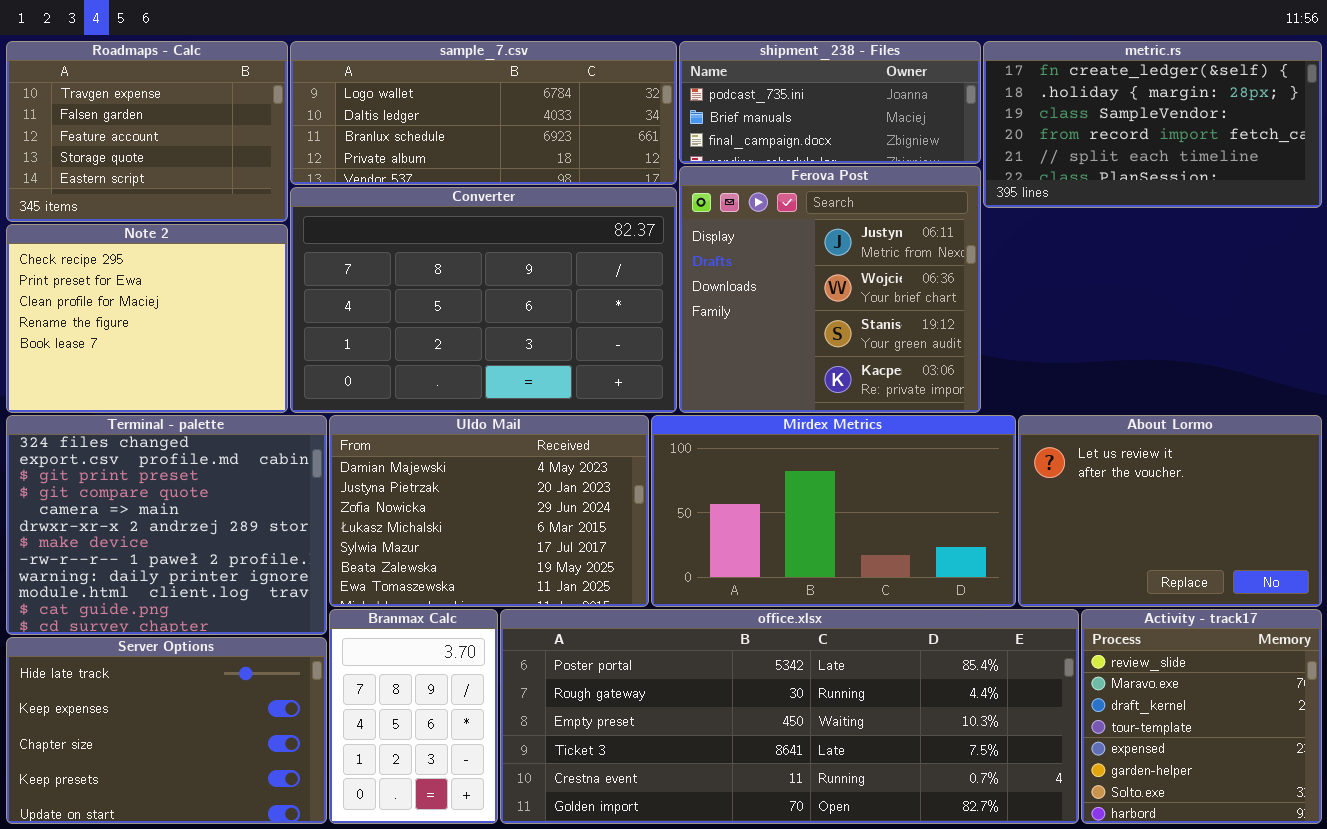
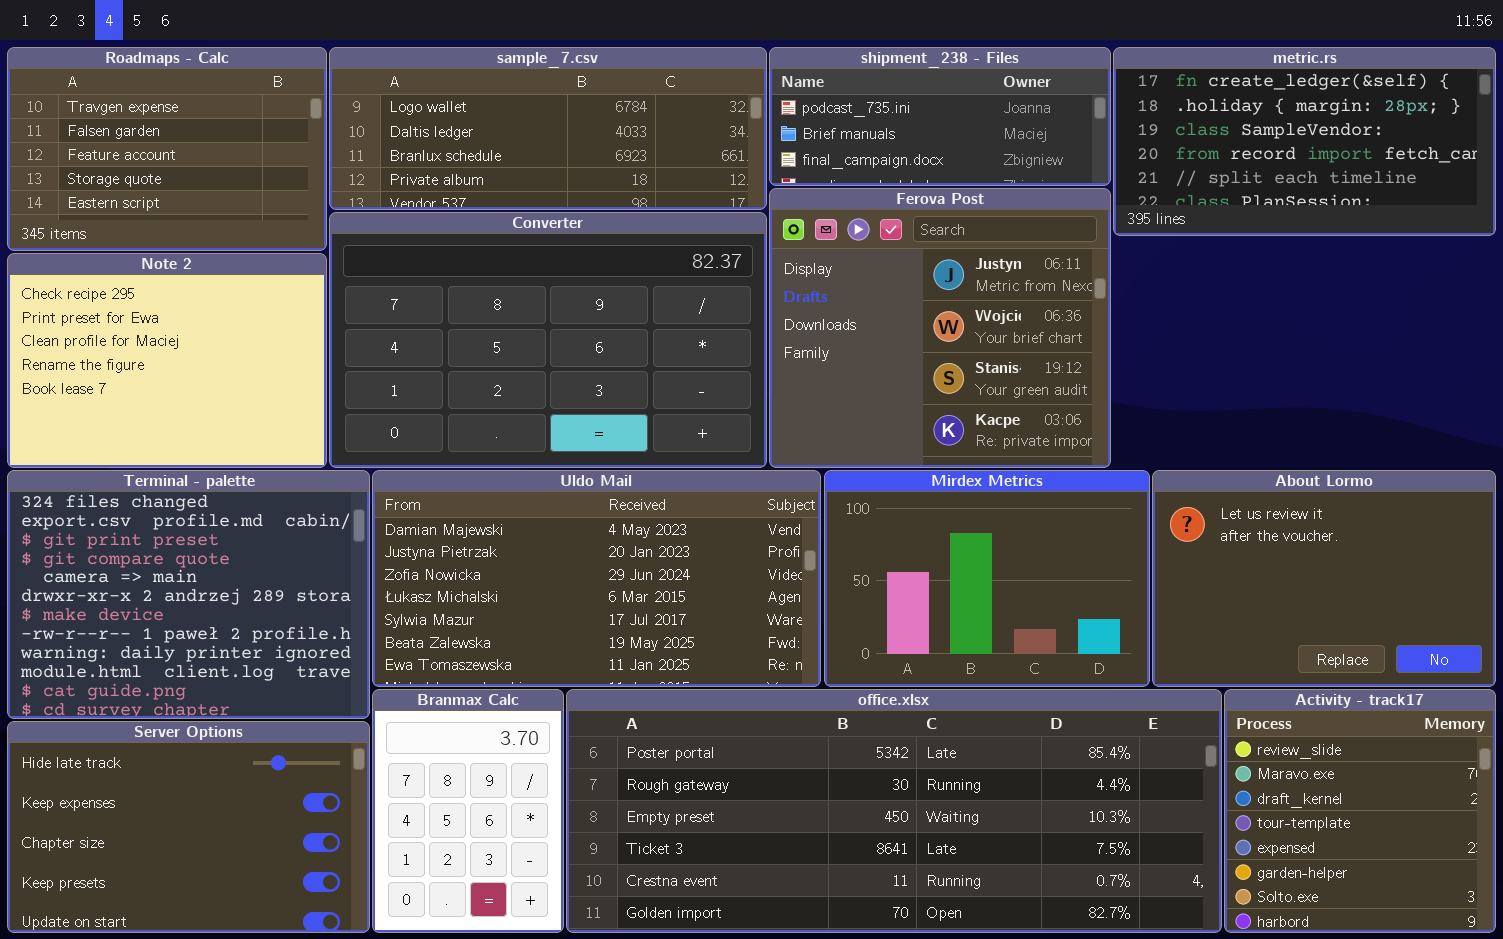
Uldo Mail: [329,415,649,607] -> [372,470,821,687], resized
Mirdex Metrics: [651,415,1016,607] -> [824,470,1150,687], resized

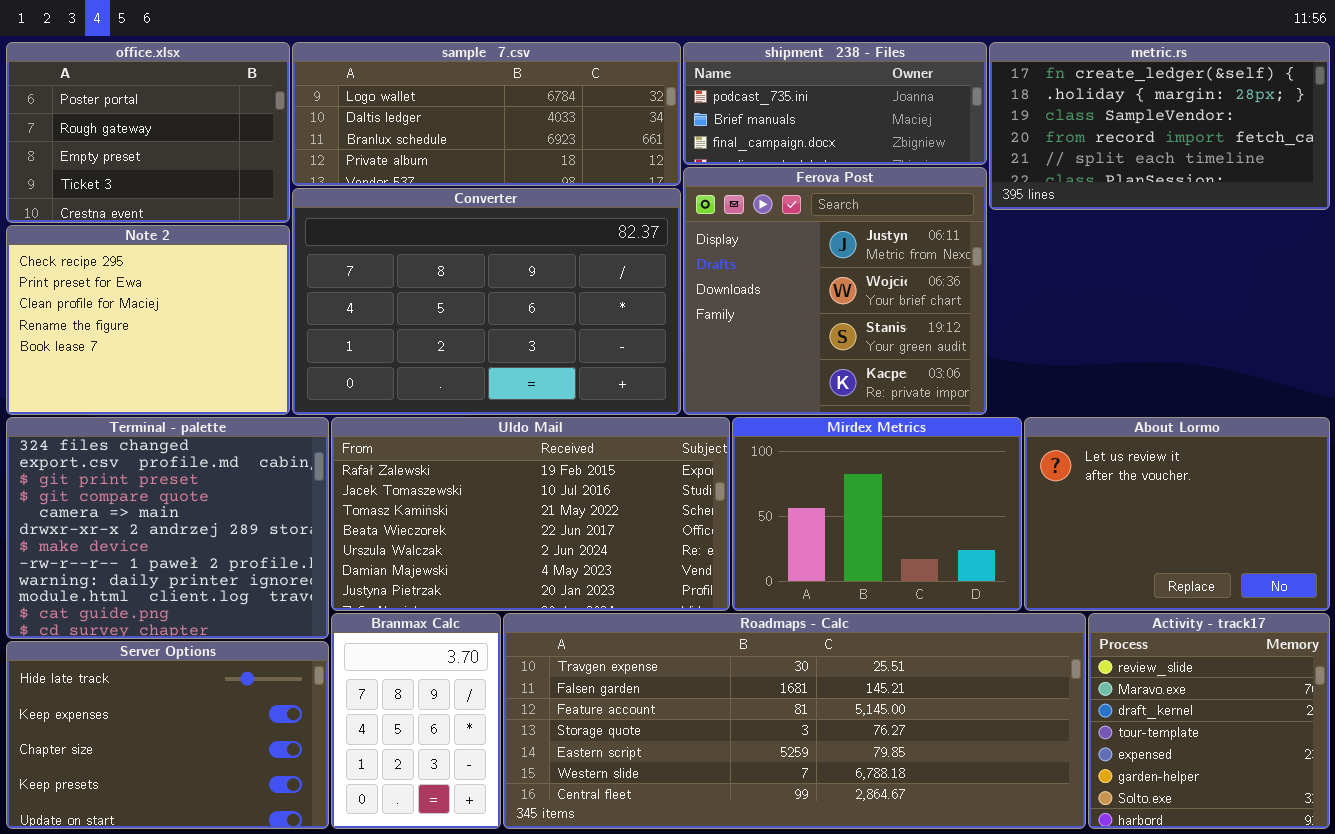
Roadmaps - Calc: [7,47,327,251] -> [503,613,1086,829], moved, resized
Uldo Mail: [372,470,821,687] -> [331,417,730,611], scrolled up 5 rows
office.xlsx: [566,689,1222,933] -> [6,42,290,223], moved, resized

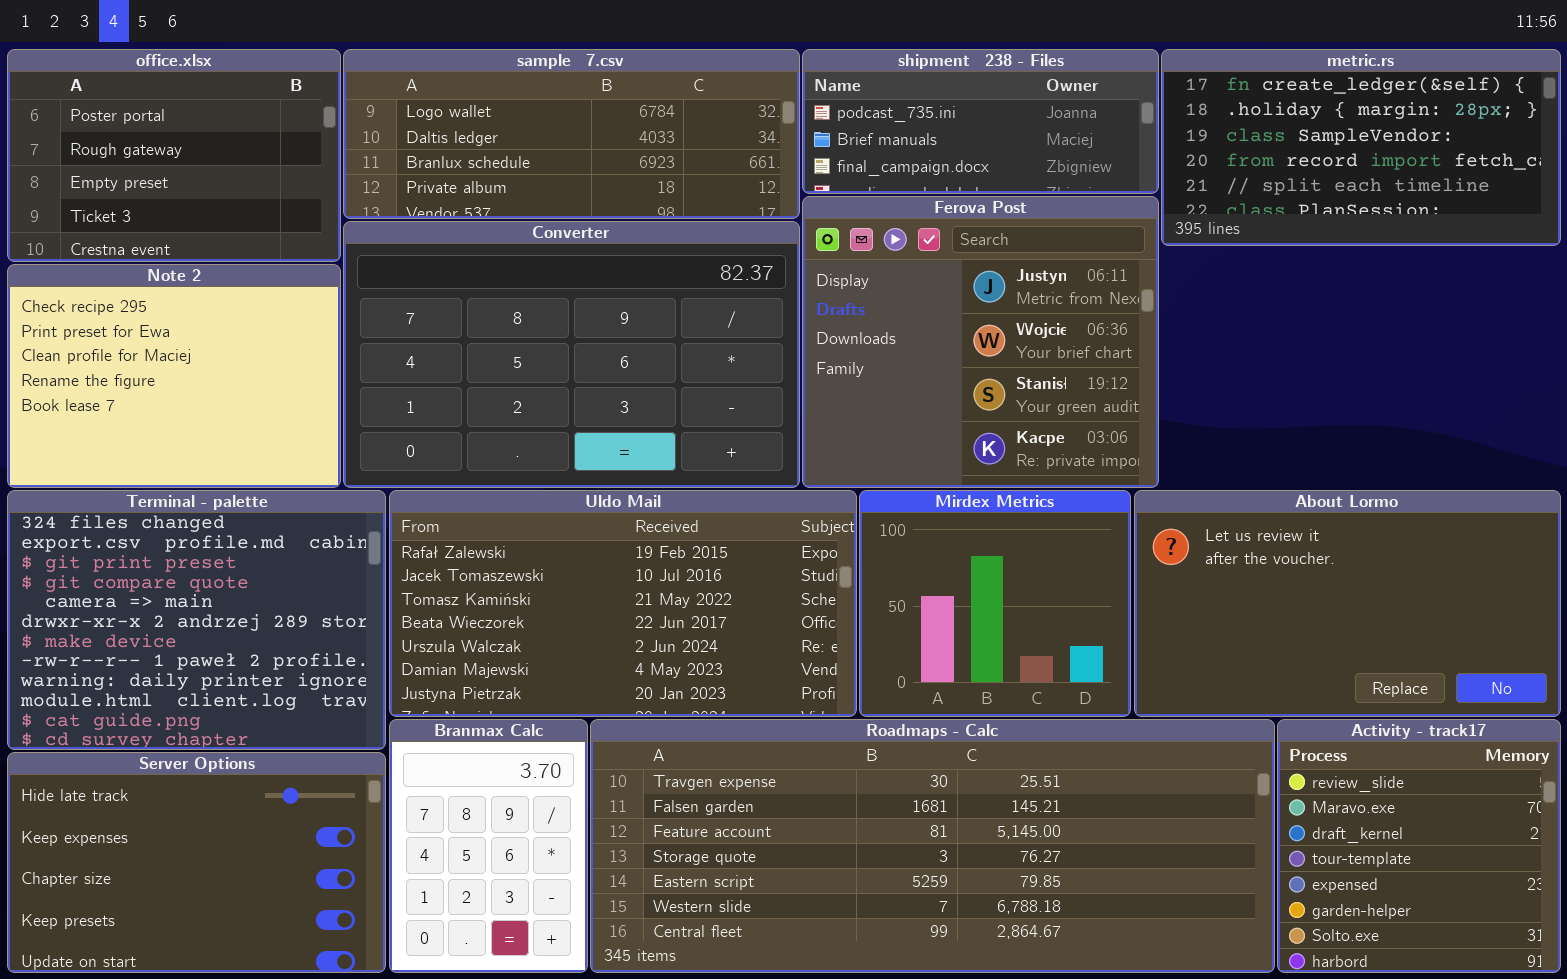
Mirdex Metrics: [732,417,1022,611] -> [859,490,1131,717], resized
About Lormo: [1024,417,1330,611] -> [1134,490,1561,717], resized

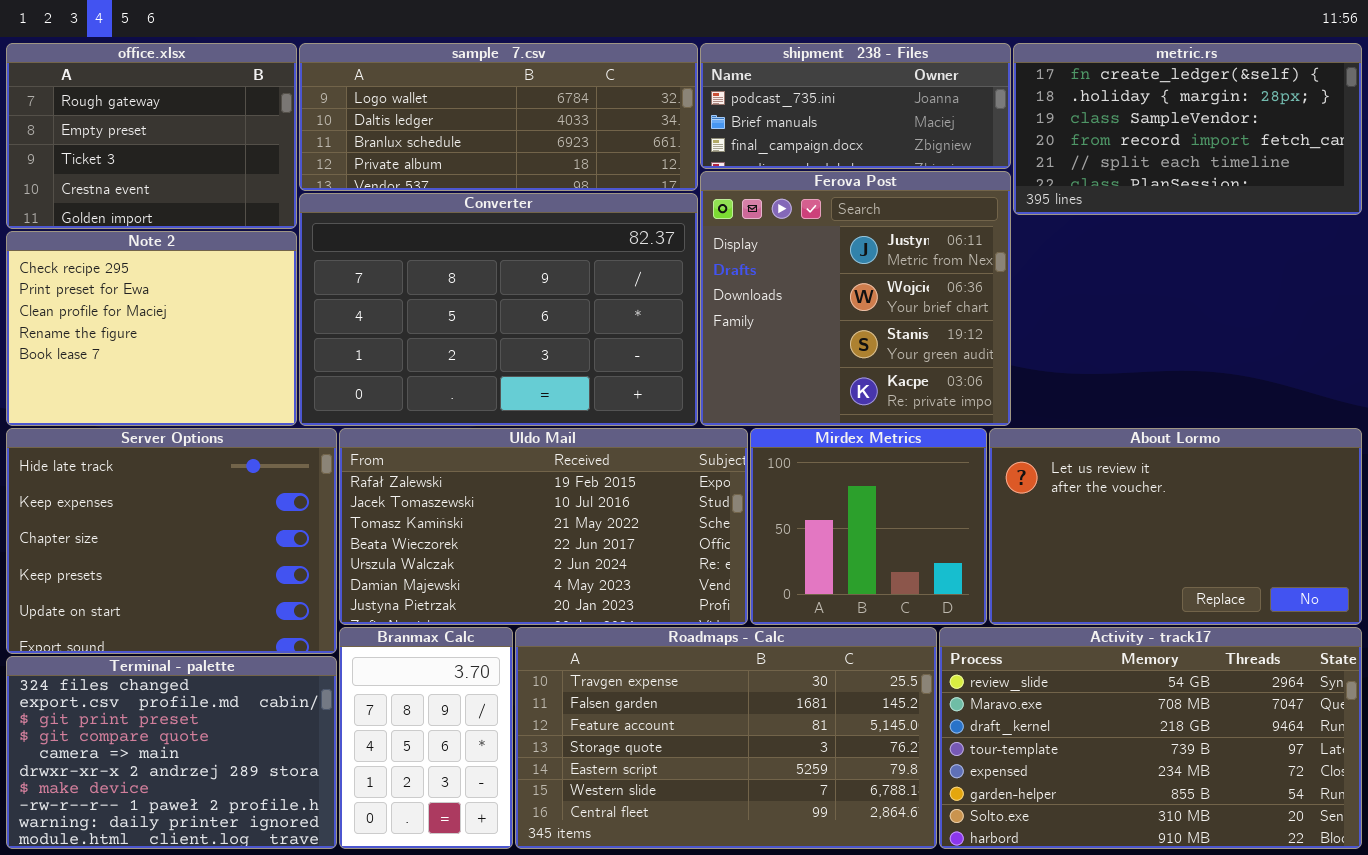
office.xlsx: [7,49,341,262] -> [6,43,297,229], scrolled down 1 row
Terminal - palette: [7,490,386,750] -> [6,656,337,849], moved, resized
Roadmaps - Calc: [590,719,1275,973] -> [515,627,937,849], resized
Activity - track17: [1277,719,1561,973] -> [939,627,1362,849], resized
Server Options: [7,752,386,973] -> [6,428,337,654], moved, resized

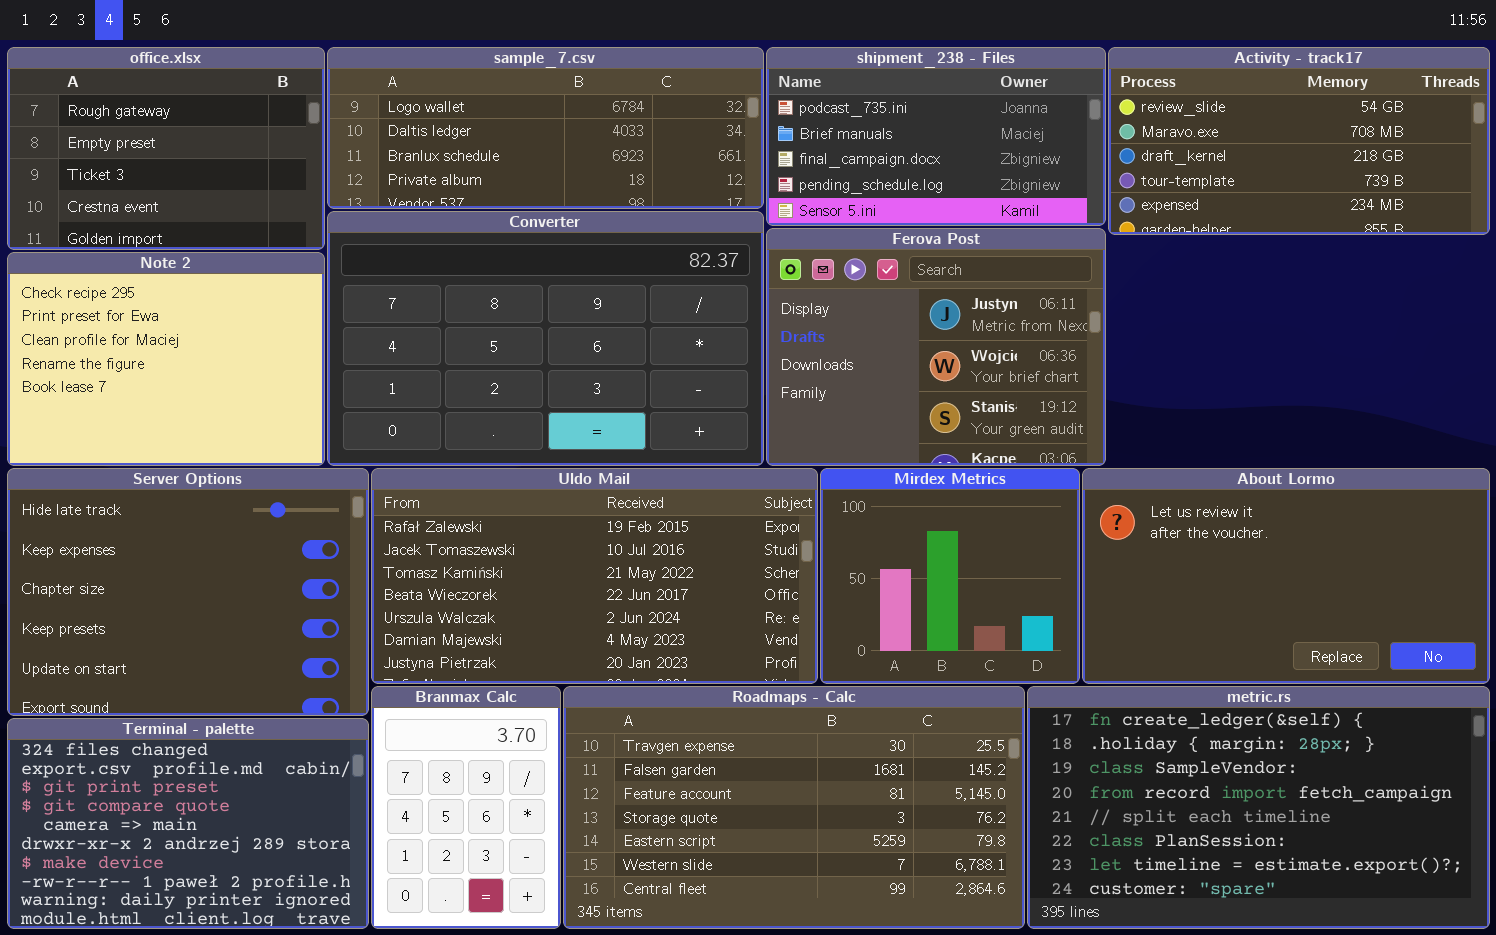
shipment_238 - Files: [700,43,1011,169] -> [766,47,1106,226], resized
metric.rs: [1013,43,1362,215] -> [1027,686,1490,929], moved, resized
Ferova Post: [700,171,1011,426] -> [766,228,1106,466], resized
Activity - track17: [939,627,1362,849] -> [1108,47,1490,235], moved, resized

